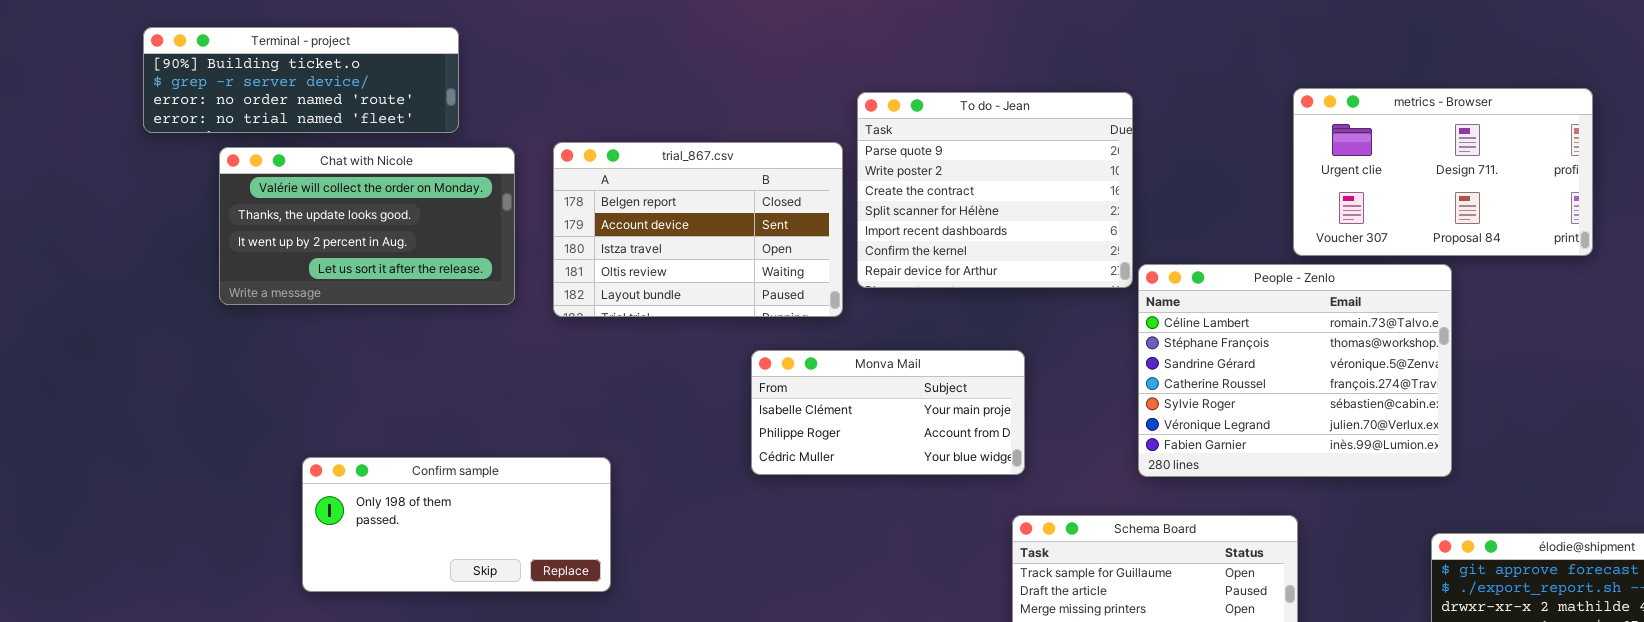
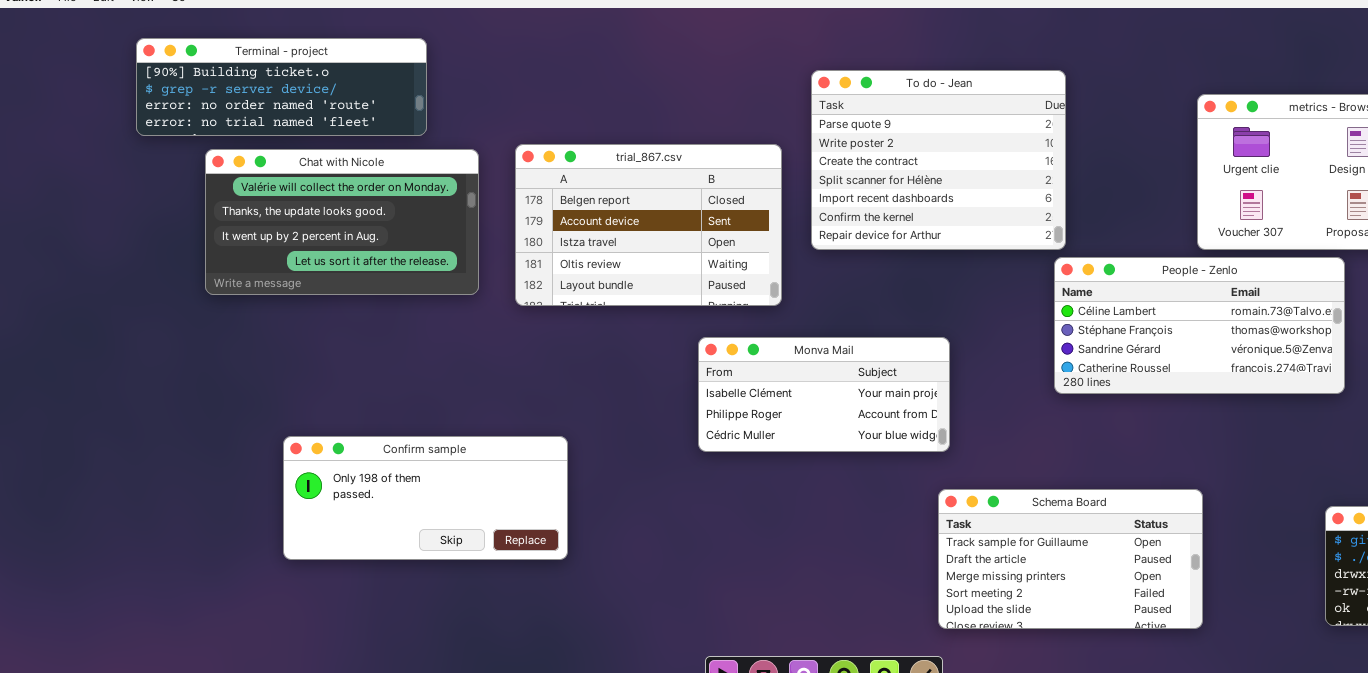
To do - Jean: [857,92,1133,288] -> [811,70,1066,250], moved
People - Zenlo: [1138,264,1452,477] -> [1054,257,1345,394], resized

